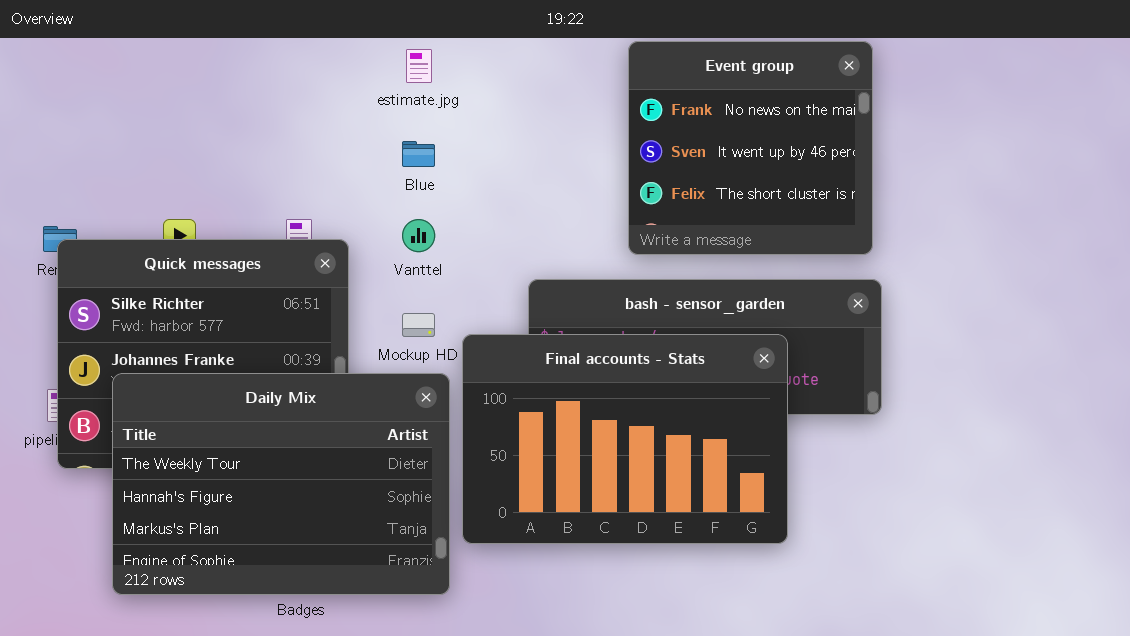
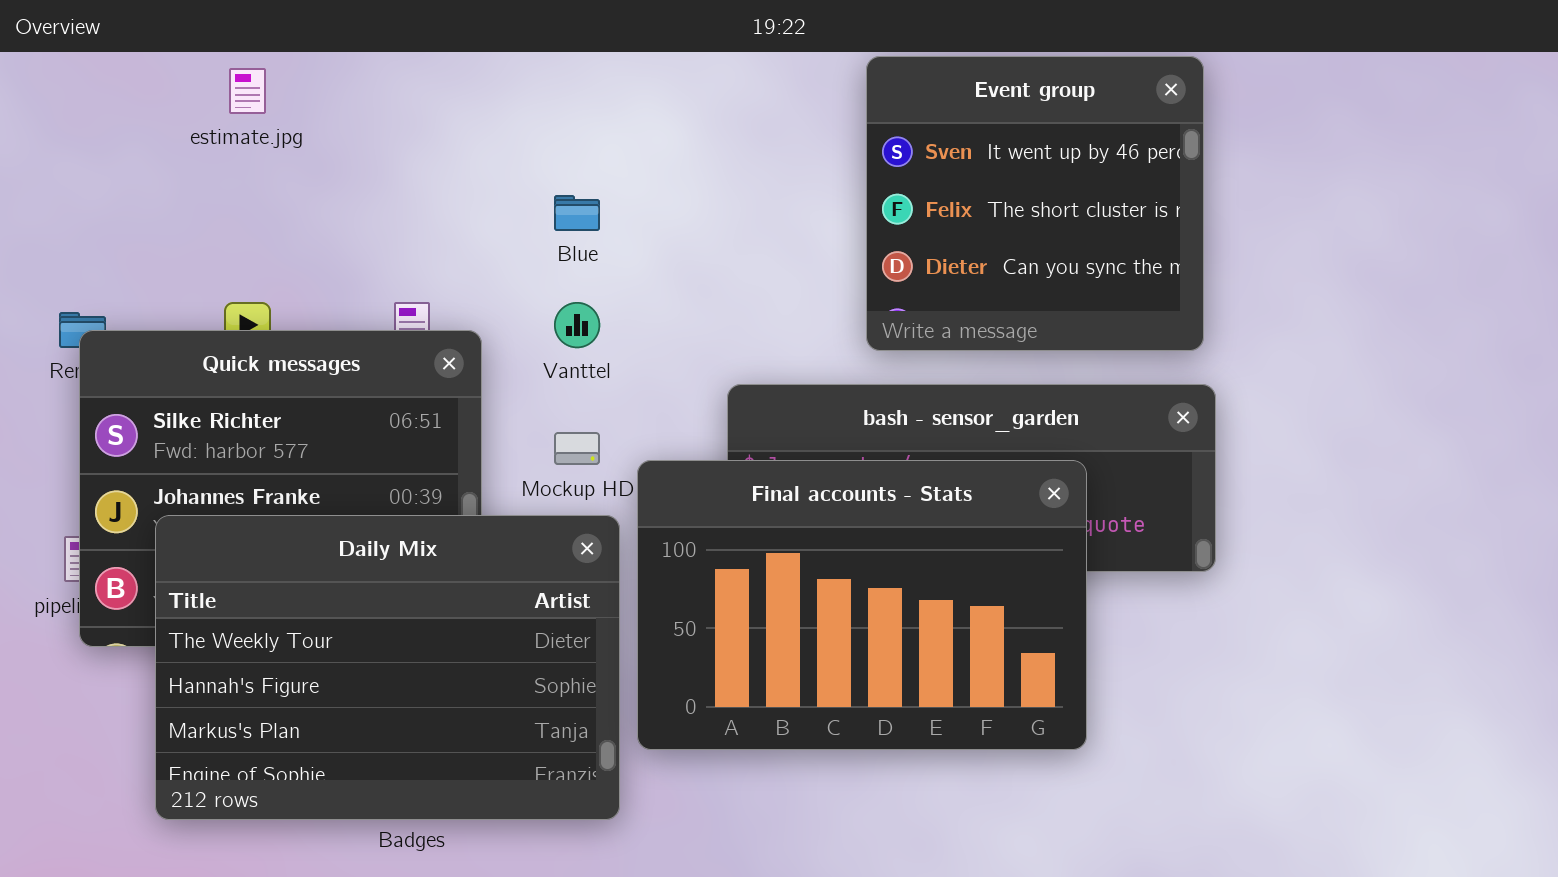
Event group: [628,41,873,255] -> [866,56,1204,351], scrolled down 1 row
estimate.jpg: [406,49,432,83] -> [229,68,266,114], moved

